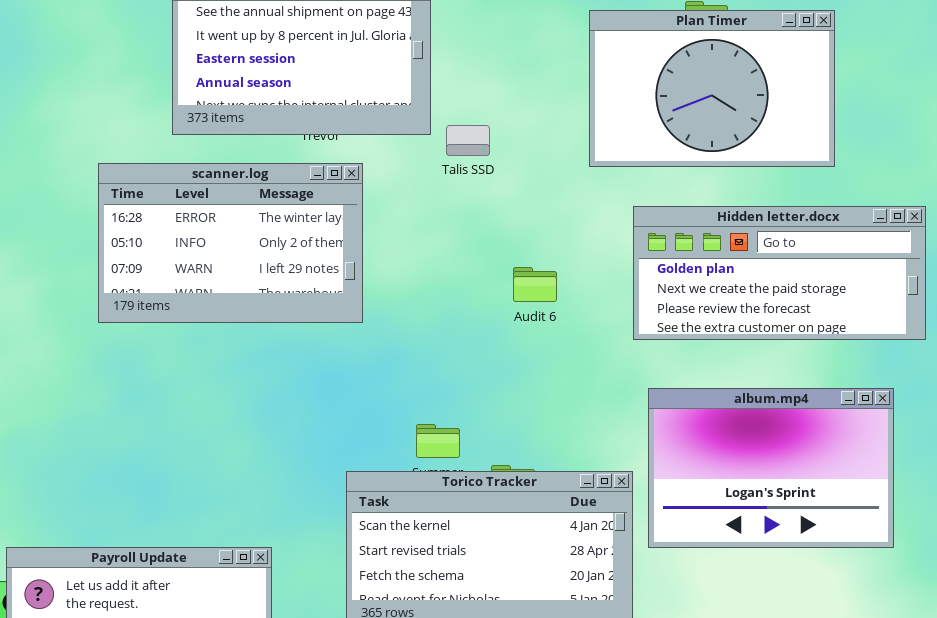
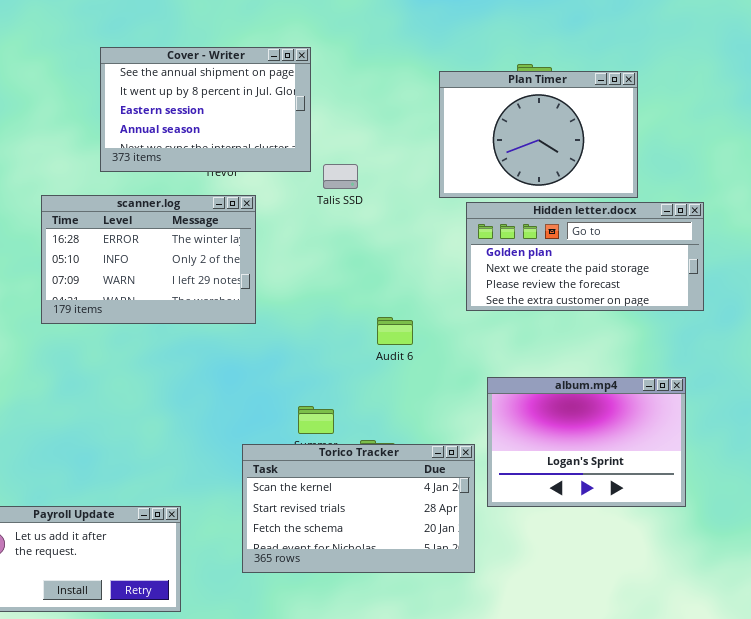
Hidden letter.docx: [633,206,926,340] -> [466,202,704,311], moved
Audit 6: [513,267,557,302] -> [377,317,413,345], moved

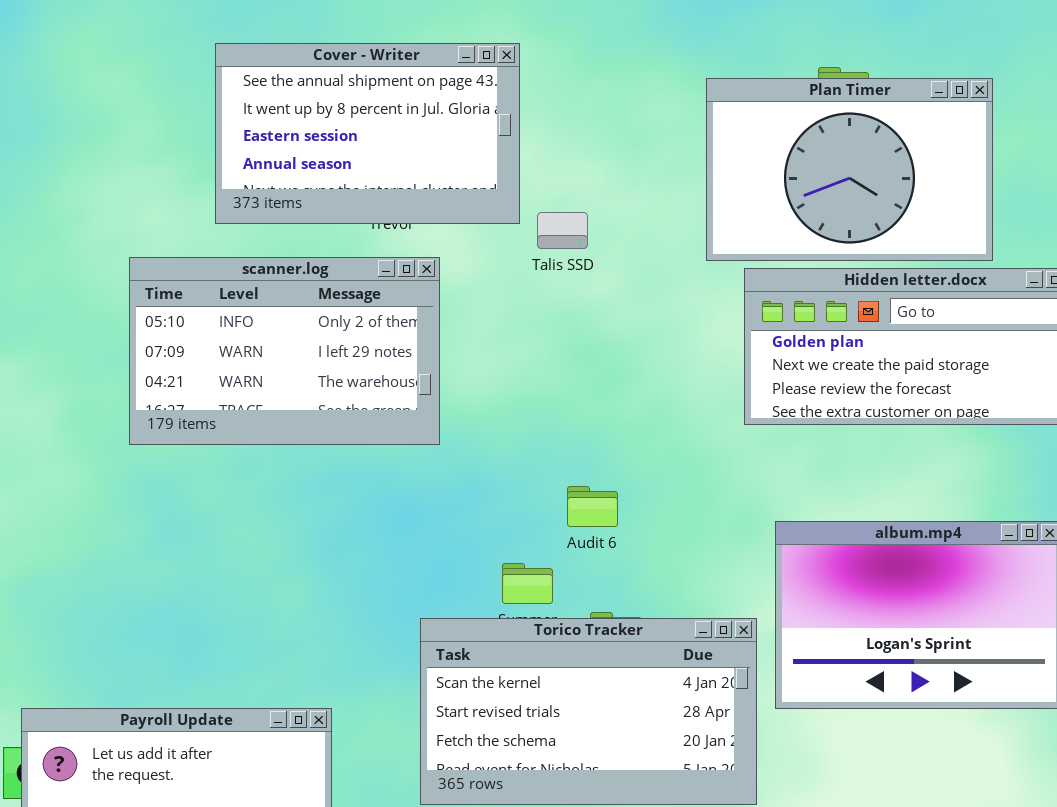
scanner.log: [41,195,256,324] -> [129,257,440,445], scrolled down 1 row
Audit 6: [377,317,413,345] -> [567,486,618,527], moved

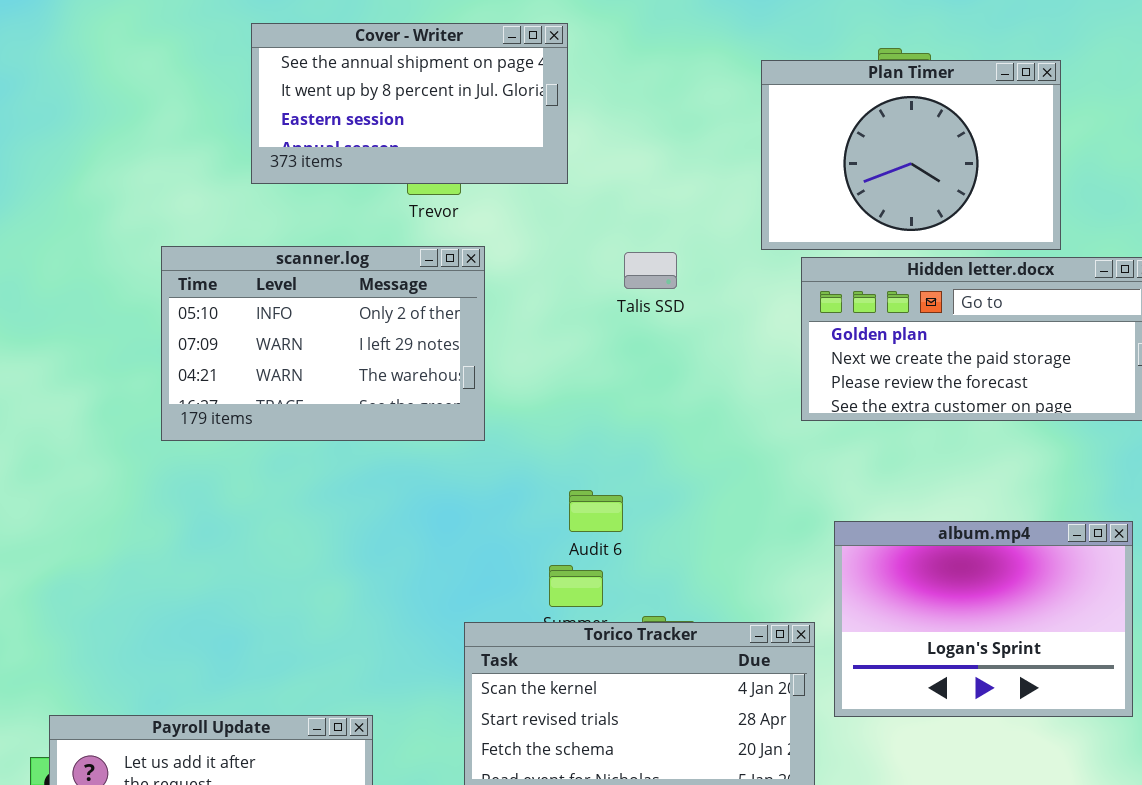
Cover - Writer: [215,43,520,224] -> [251,23,568,184], resized
Talis SSD: [537,212,588,249] -> [624,252,677,289], moved
Audit 6: [567,486,618,527] -> [569,490,623,532], moved

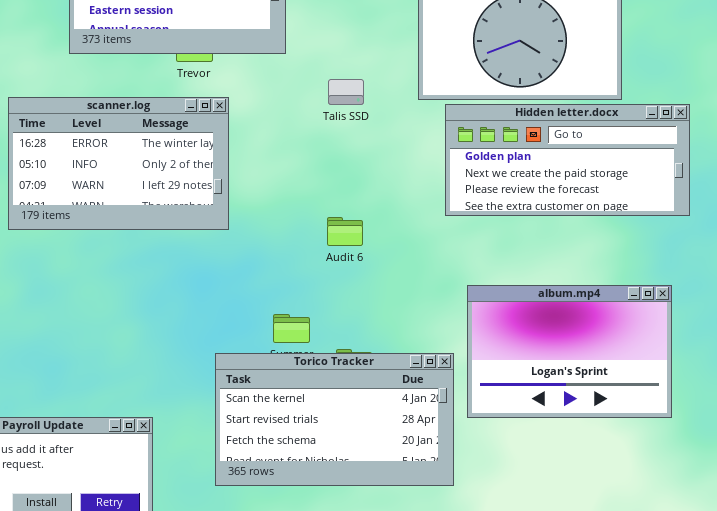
scanner.log: [161,246,485,441] -> [8,97,229,230], scrolled up 1 row
Talis SSD: [624,252,677,289] -> [328,79,364,105], moved
Audit 6: [569,490,623,532] -> [327,217,363,246], moved

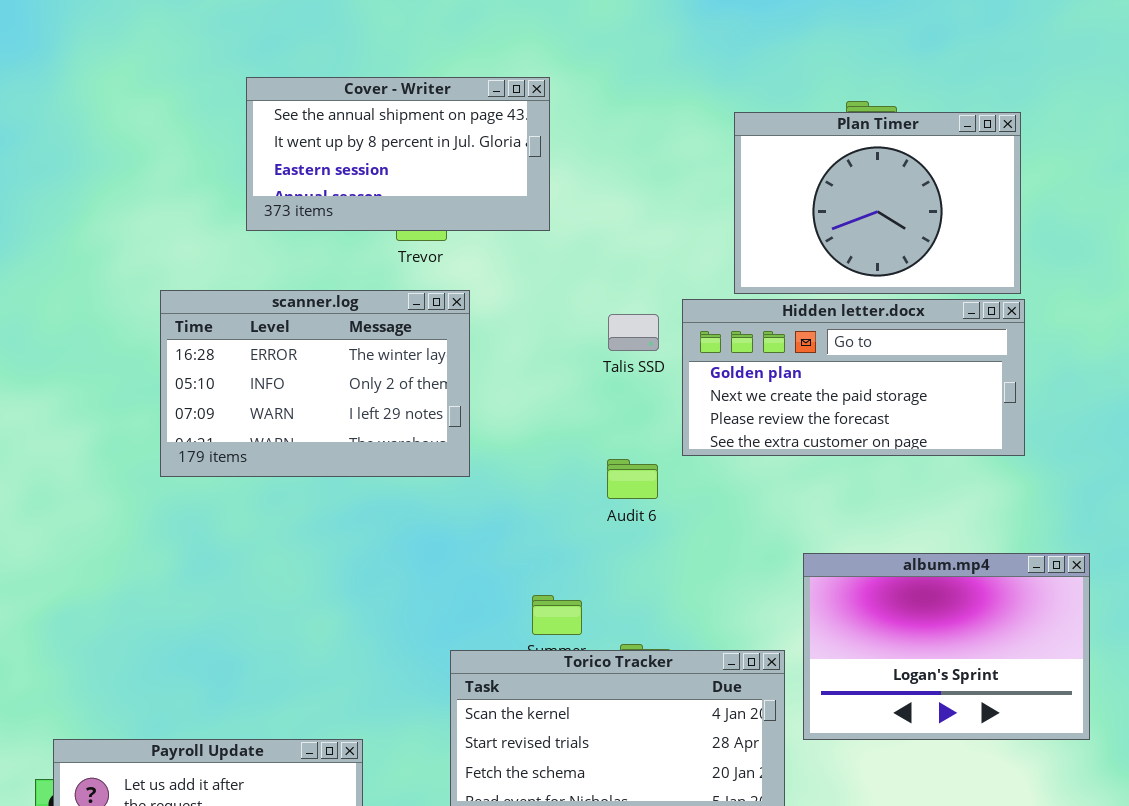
Talis SSD: [328,79,364,105] -> [608,314,659,351], moved
Hidden letter.docx: [445,104,690,216] -> [682,299,1025,456], moved

